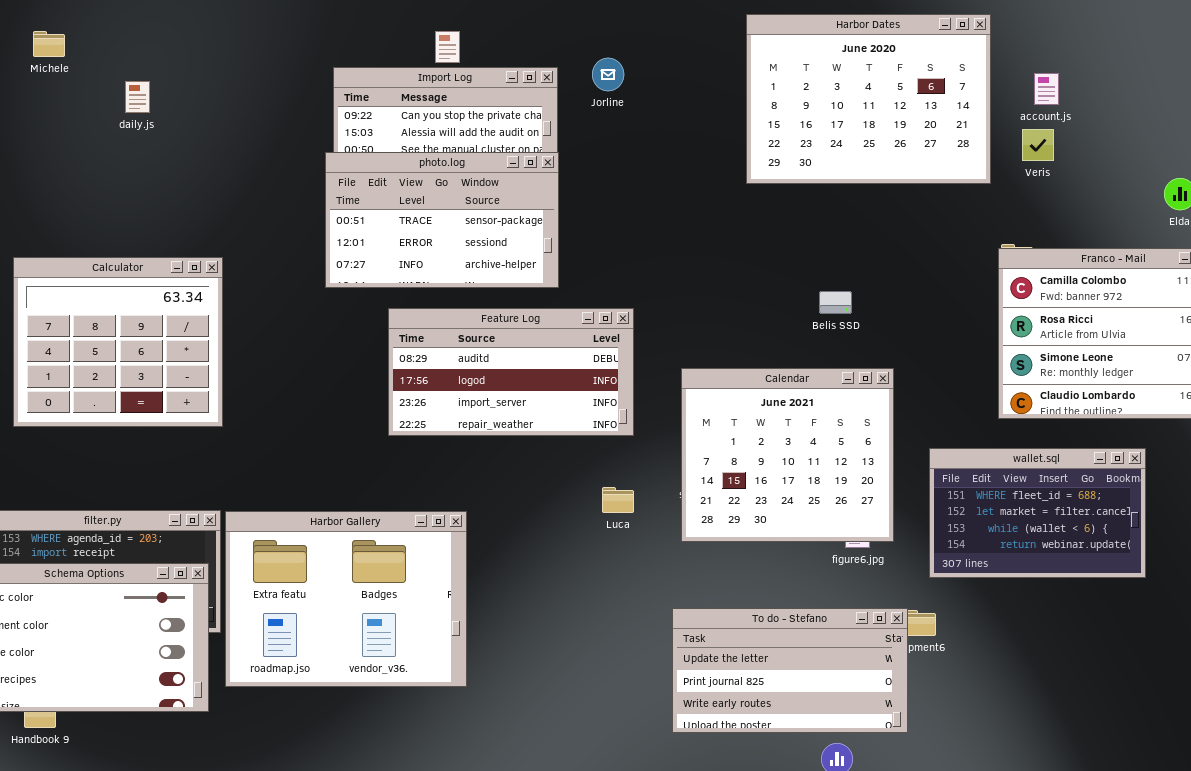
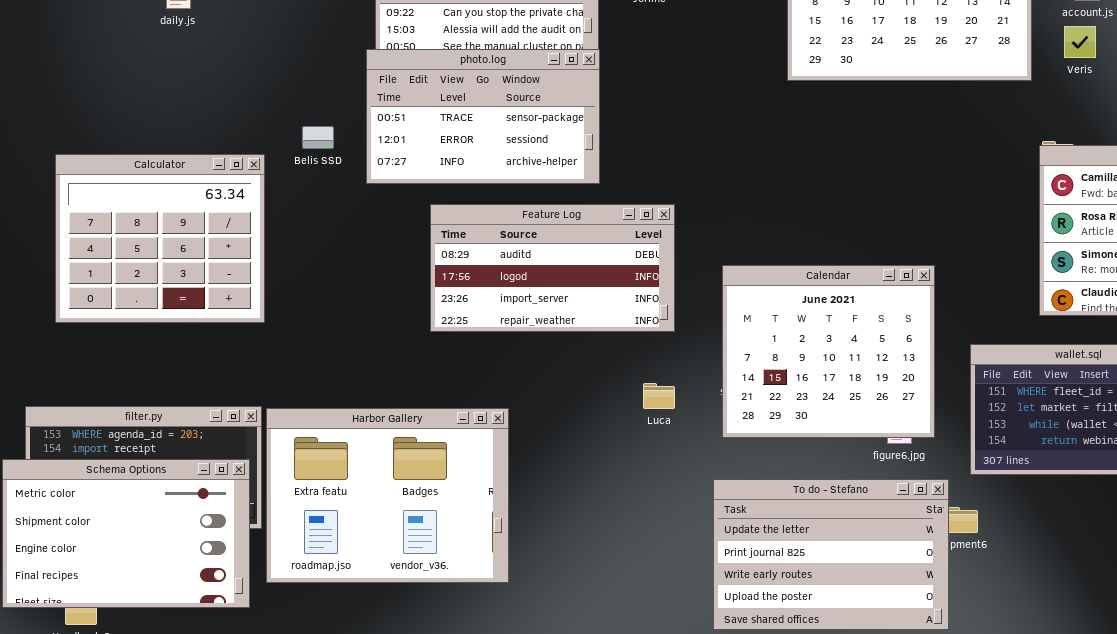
Belis SSD: [819,291,852,314] -> [302,126,334,149], moved
To do - Stefano: [672,608,908,733] -> [713,479,949,630], resized

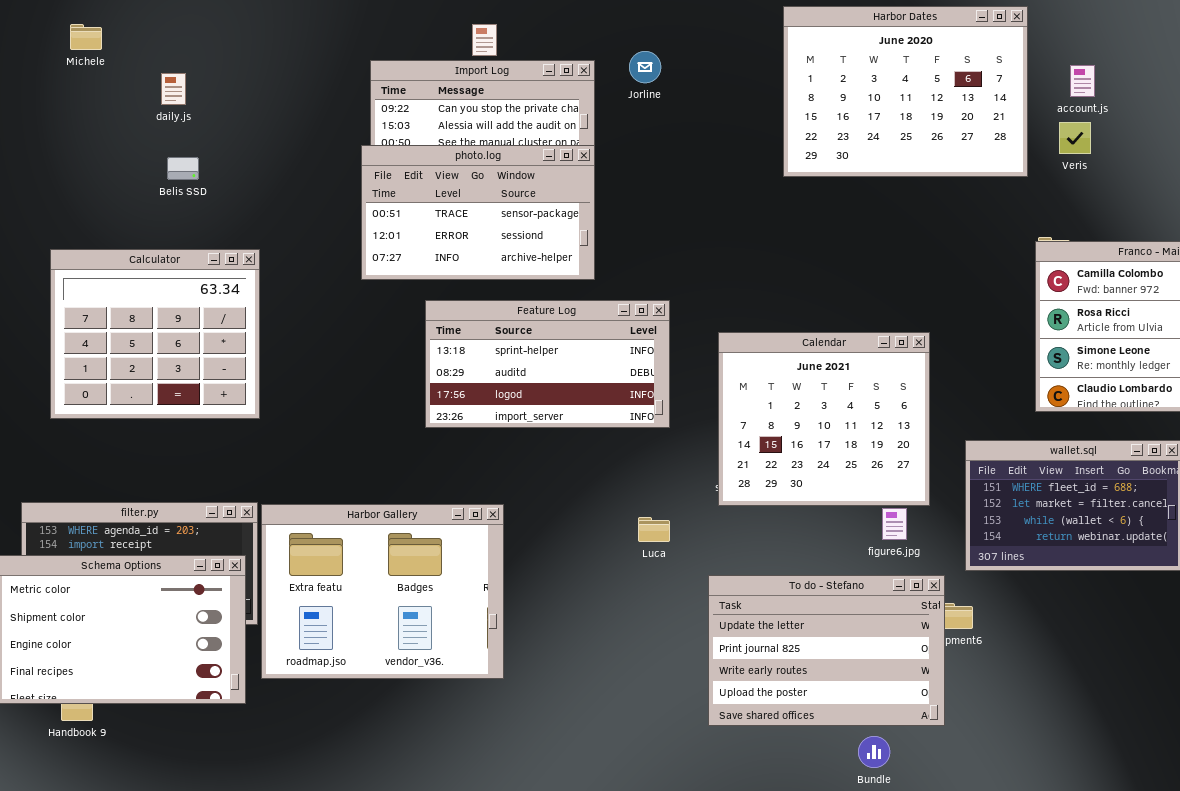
Belis SSD: [302,126,334,149] -> [167,157,199,180], moved
Feature Log: [430,204,675,332] -> [425,300,670,428], scrolled up 1 row
Calendar: [722,265,935,438] -> [718,332,930,506], moved
Luca: [643,383,675,409] -> [638,517,670,542], moved

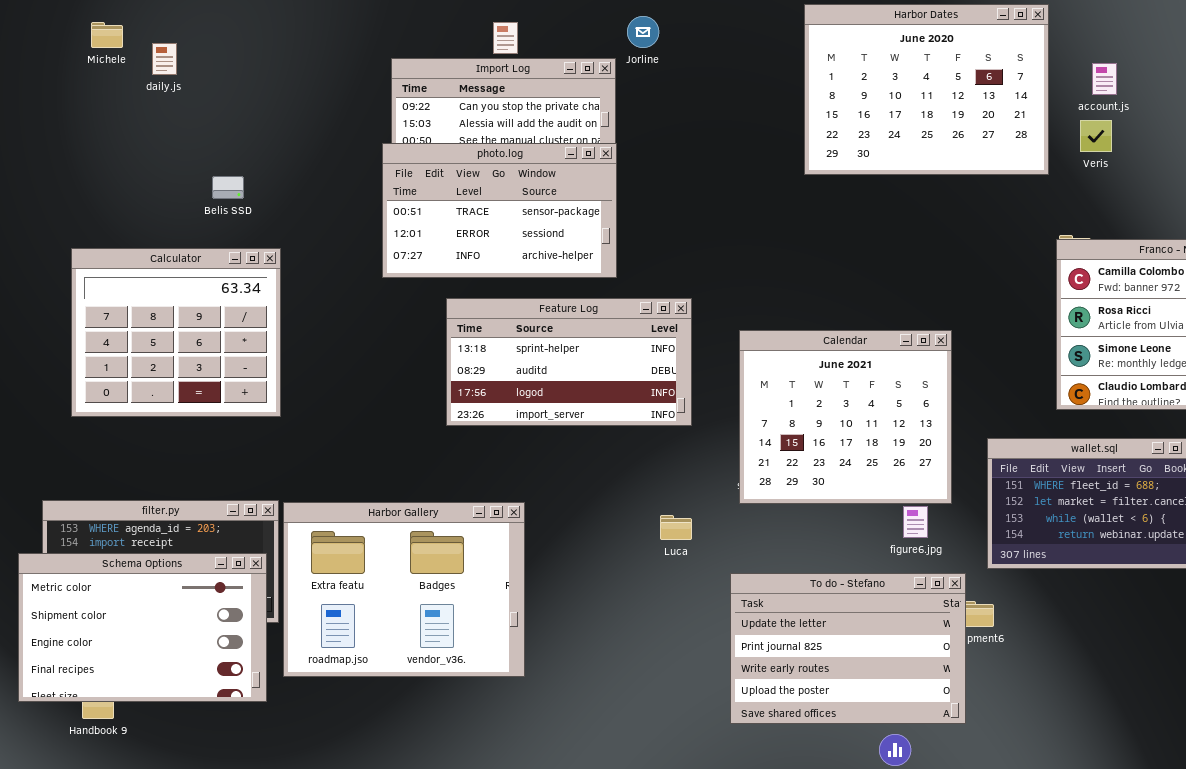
Jorline: [629,51,661,83] -> [627,16,659,48], moved
daily.js: [161,73,186,105] -> [152,43,177,75], moved
Belis SSD: [167,157,199,180] -> [212,176,244,199], moved

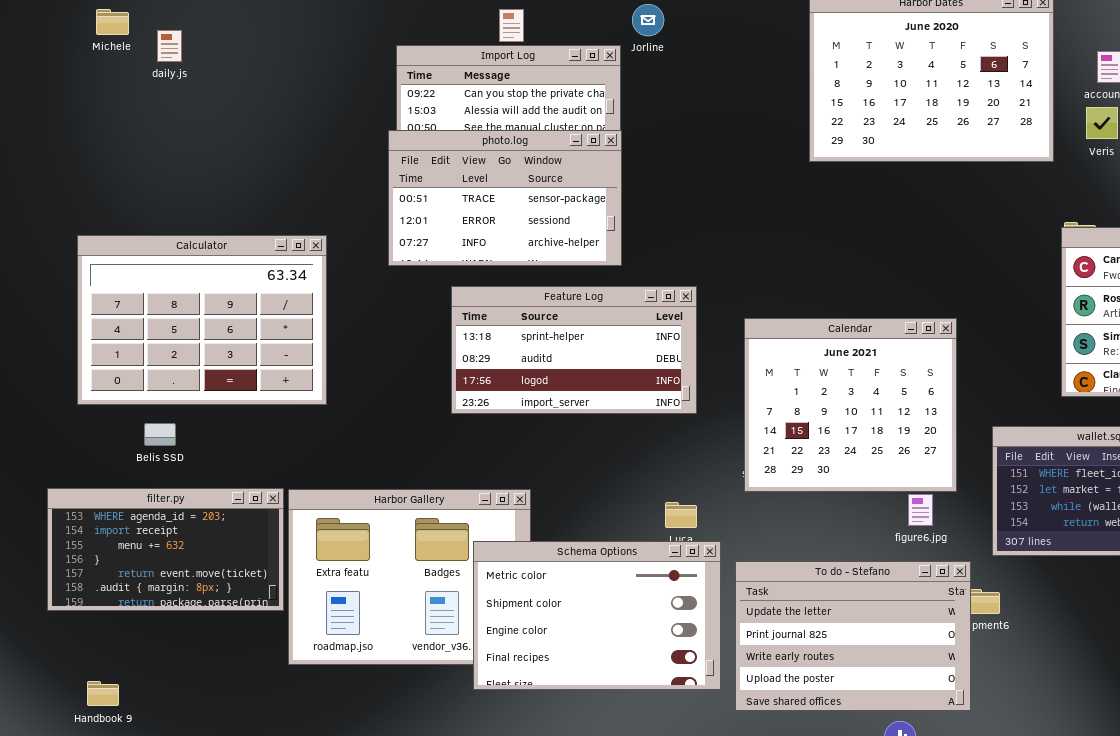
Belis SSD: [212,176,244,199] -> [144,423,176,446], moved
Calculator: [71,248,281,417] -> [77,235,327,405], resized
Schema Options: [18,553,267,702] -> [473,541,721,690], moved

